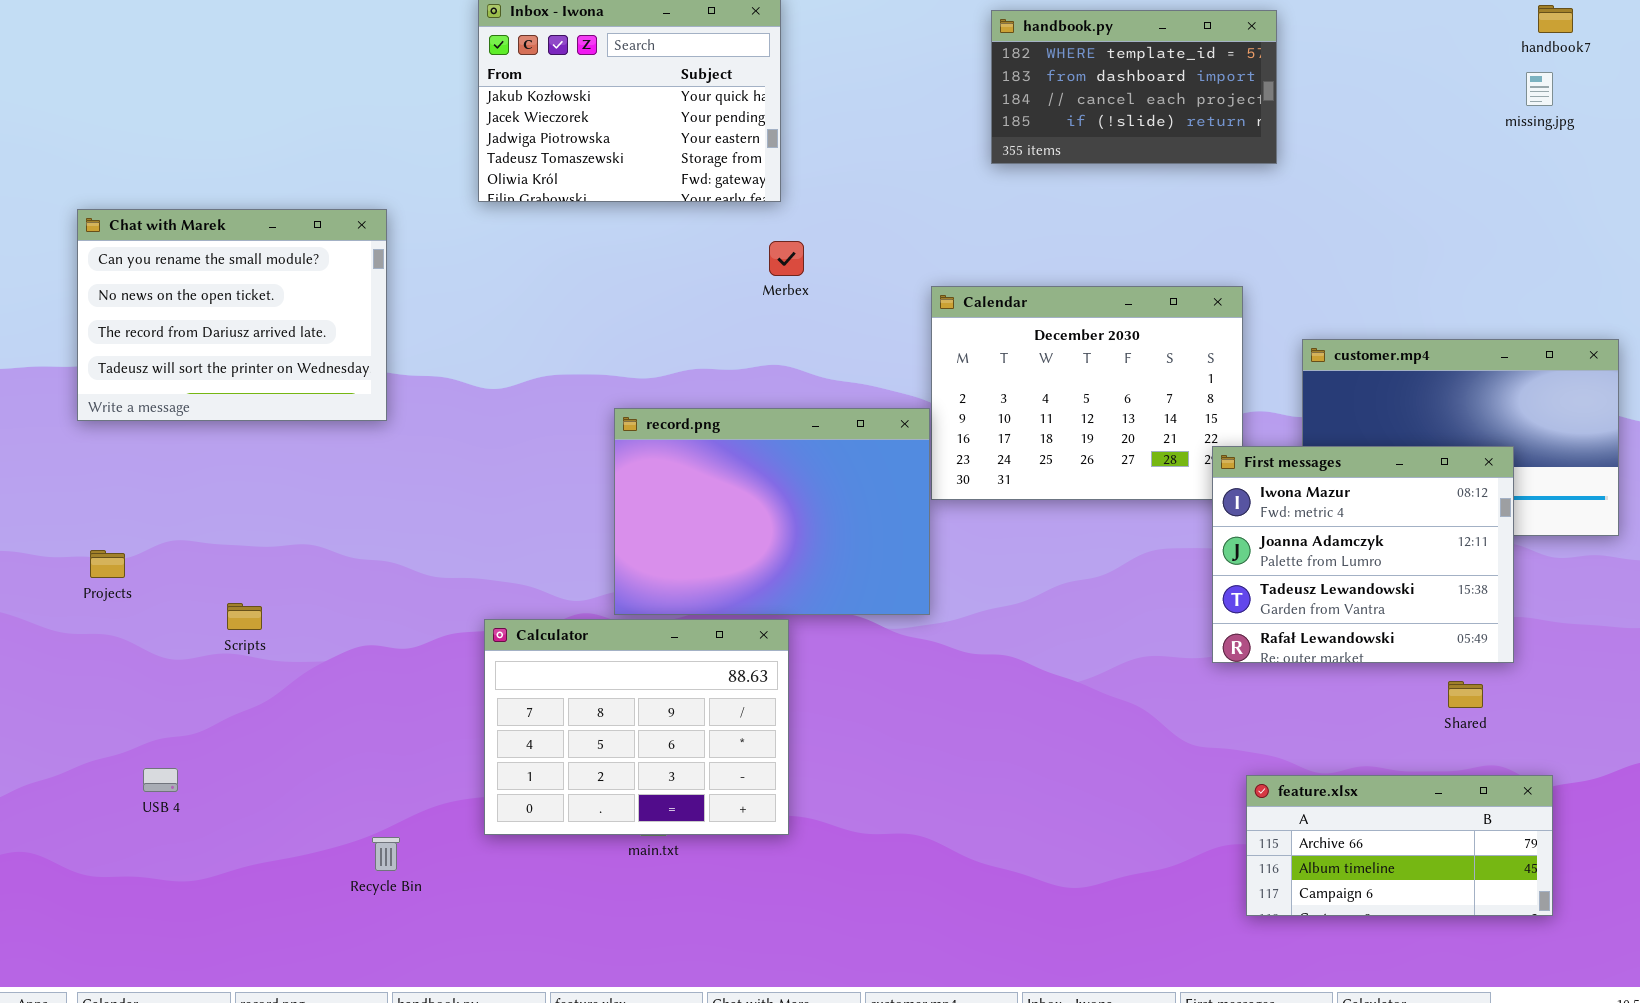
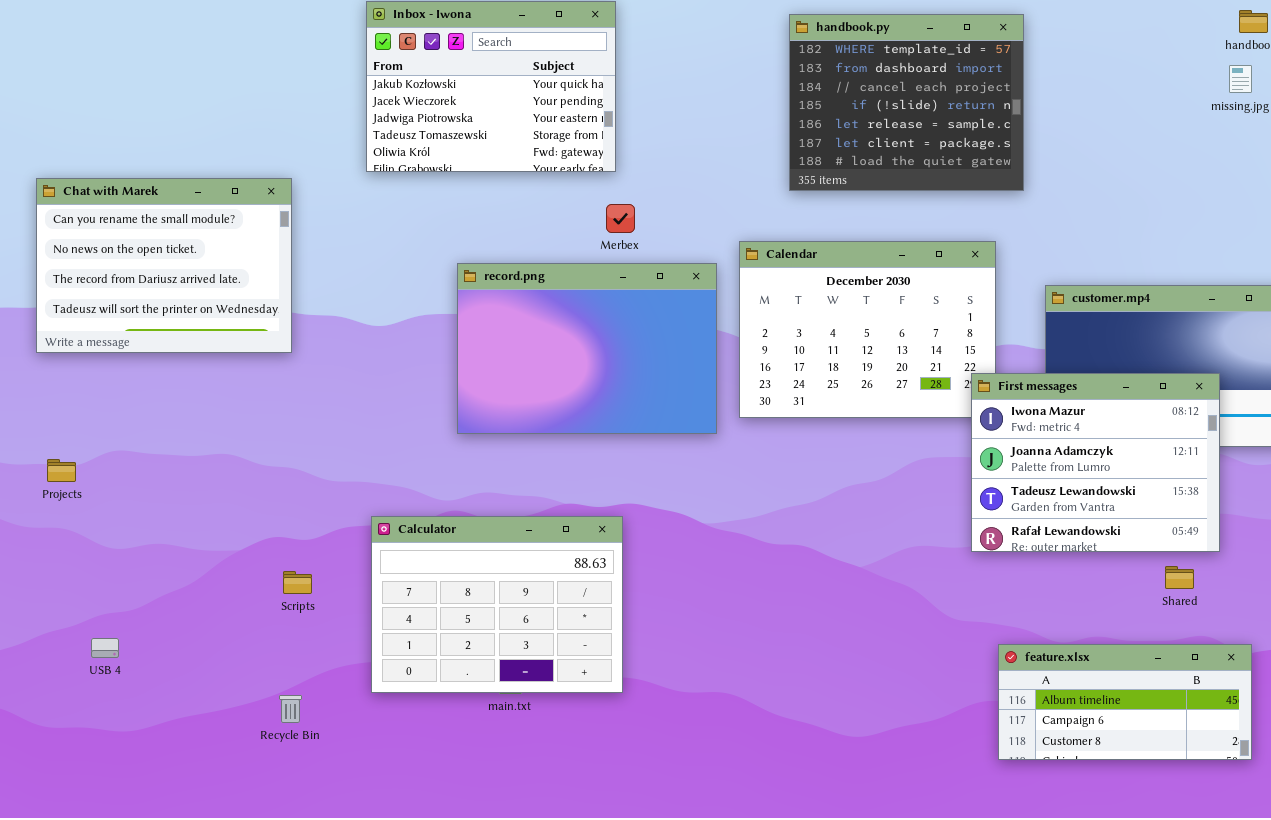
handbook.py: [991,10,1277,164] -> [789,14,1024,191], resized
record.png: [614,408,930,615] -> [457,263,717,434], moved
Scripts: [227,603,262,630] -> [283,571,312,594], moved
feature.xlsx: [1246,775,1553,916] -> [998,644,1252,760], scrolled down 1 row

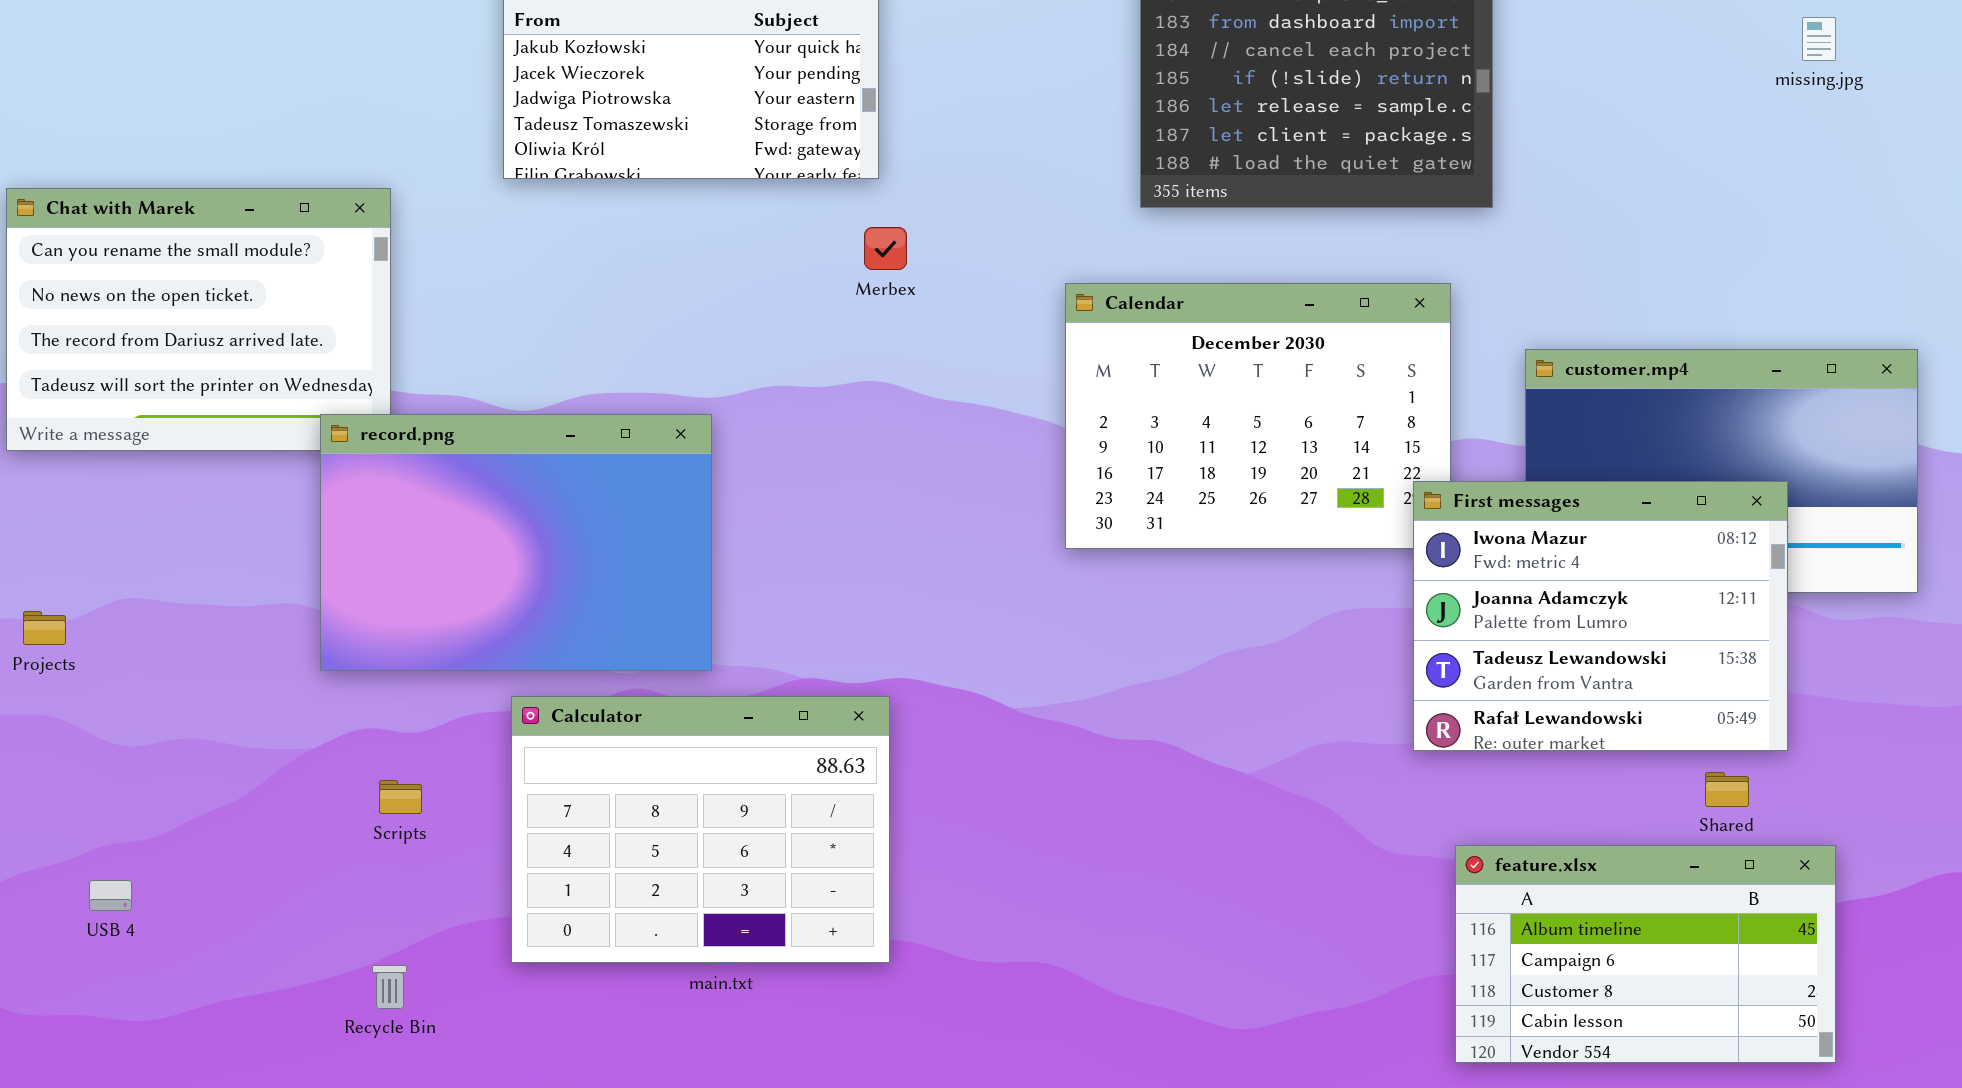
record.png: [457,263,717,434] -> [320,414,712,671], moved
feature.xlsx: [998,644,1252,760] -> [1455,845,1836,1063], resized

